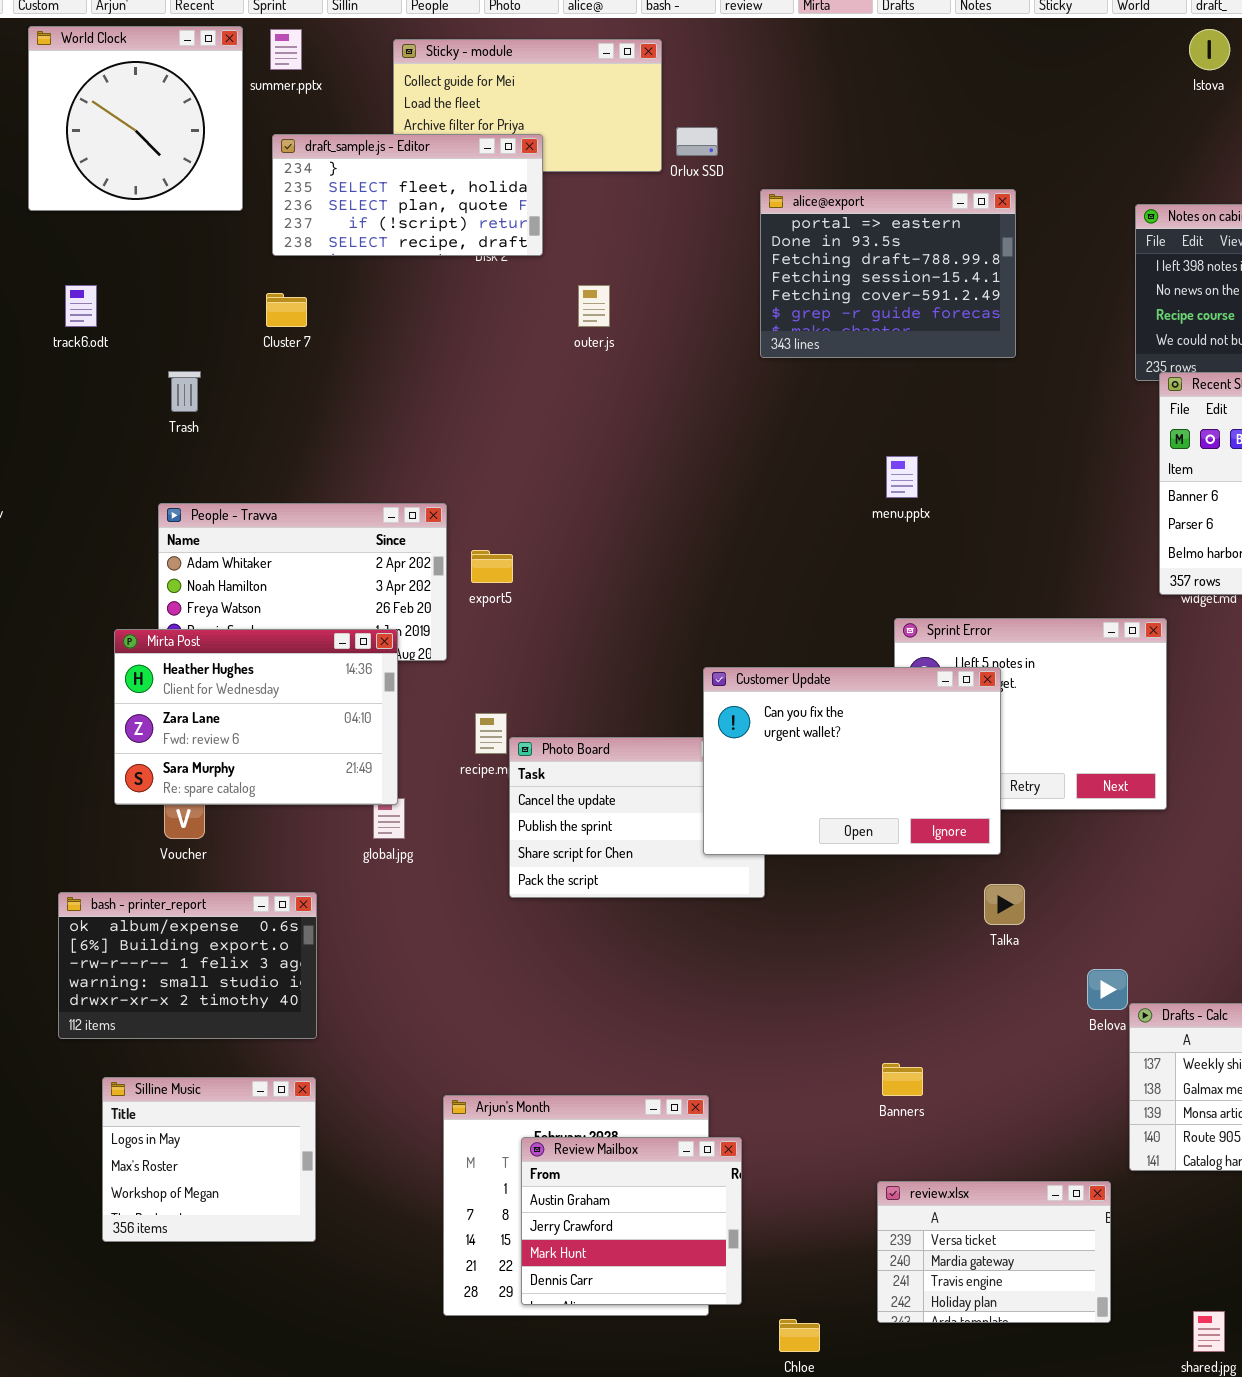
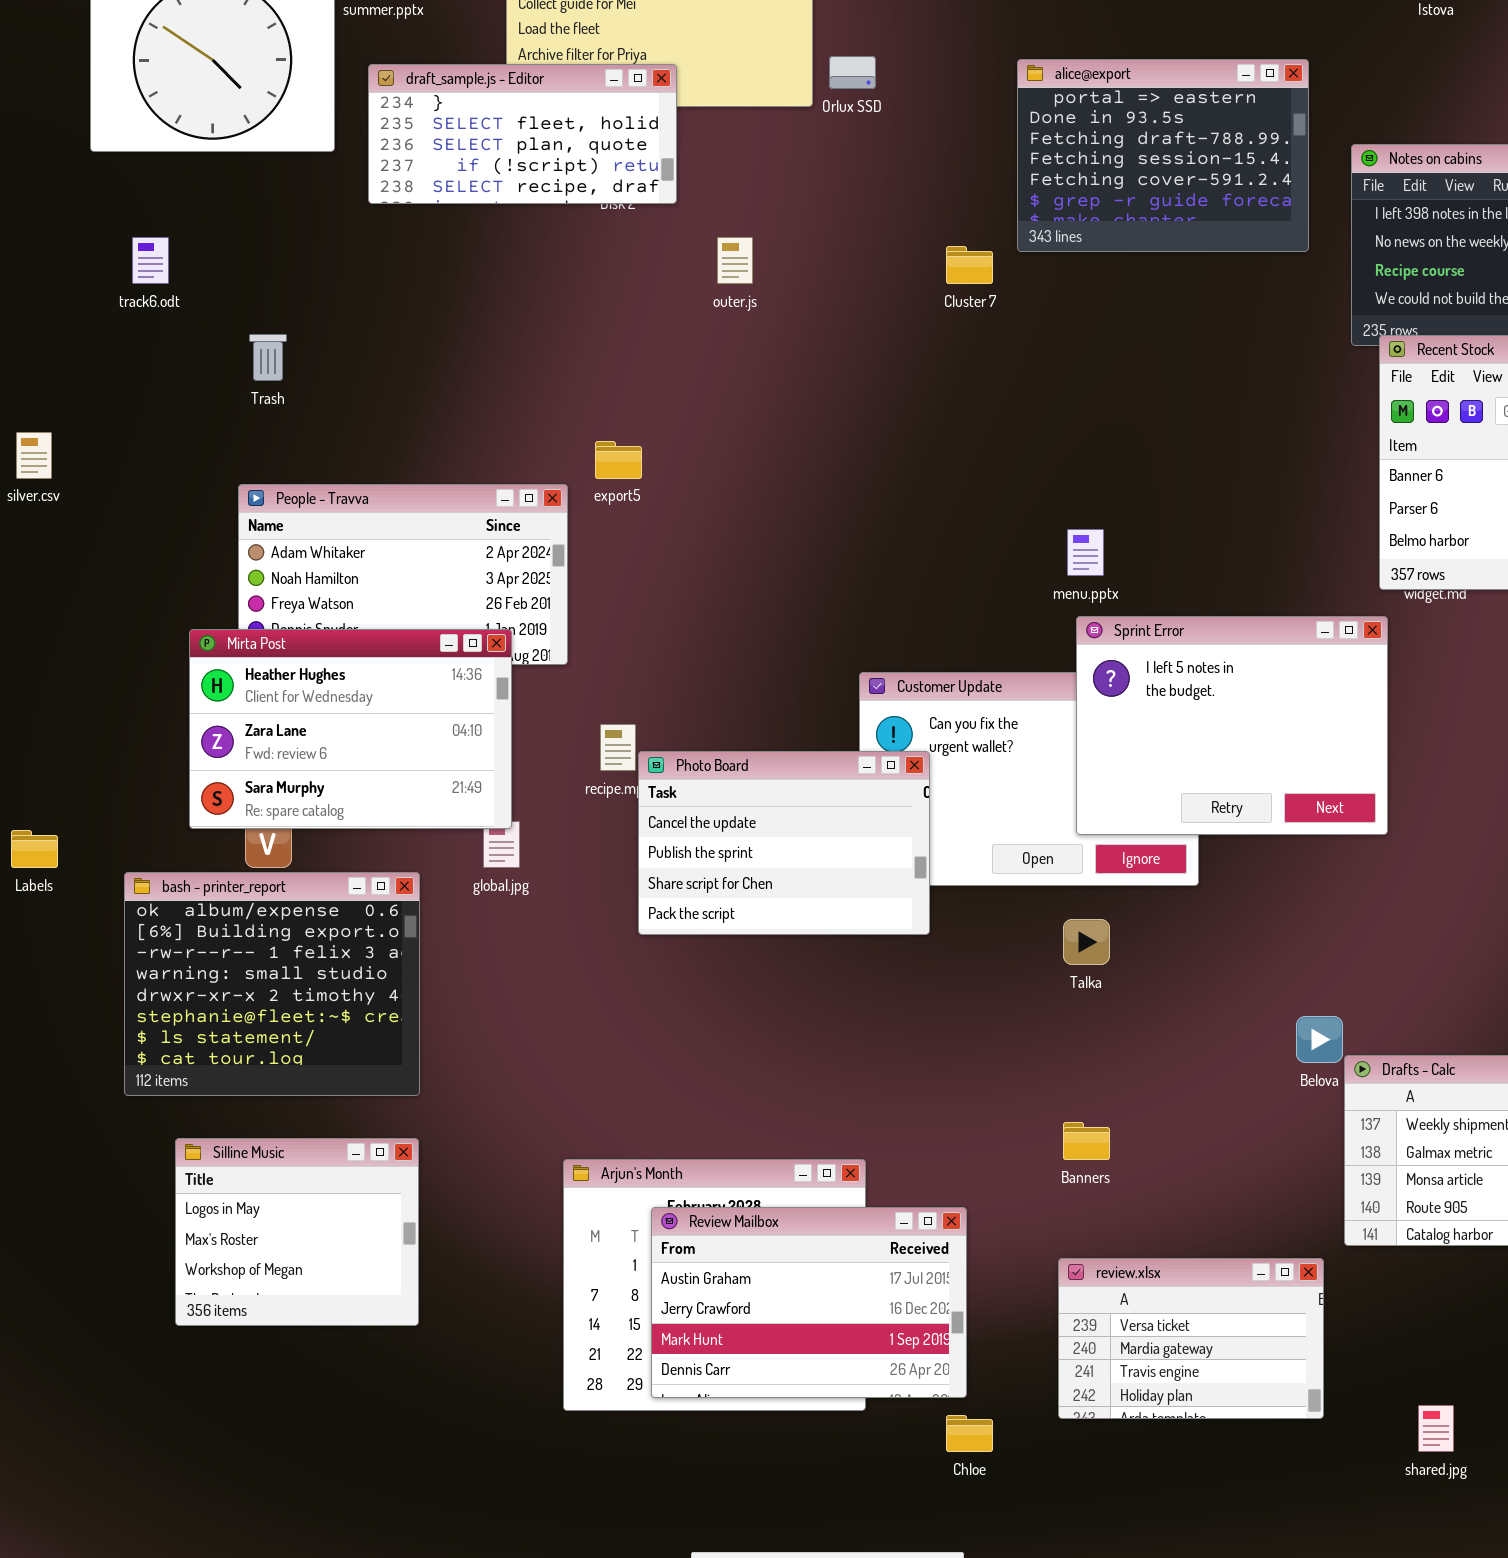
alice@export: [760,189,1016,358] -> [1017,59,1309,252], moved
Cluster 7: [266,293,307,327] -> [946,246,993,284], moved
menu.pptx: [886,456,918,498] -> [1067,529,1104,576], moved
export5: [471,550,513,583] -> [595,441,642,479], moved
Sprint Error: [894,618,1167,810] -> [1076,616,1388,835], raised
Photo Board: [509,737,765,898] -> [638,751,930,935], raised
Talka: [984,884,1025,925] -> [1063,919,1110,965], moved
bash - printer_report: [58,892,317,1039] -> [124,872,420,1096], resized
Review Mailbox: [521,1137,742,1305] -> [651,1207,967,1398], resized

